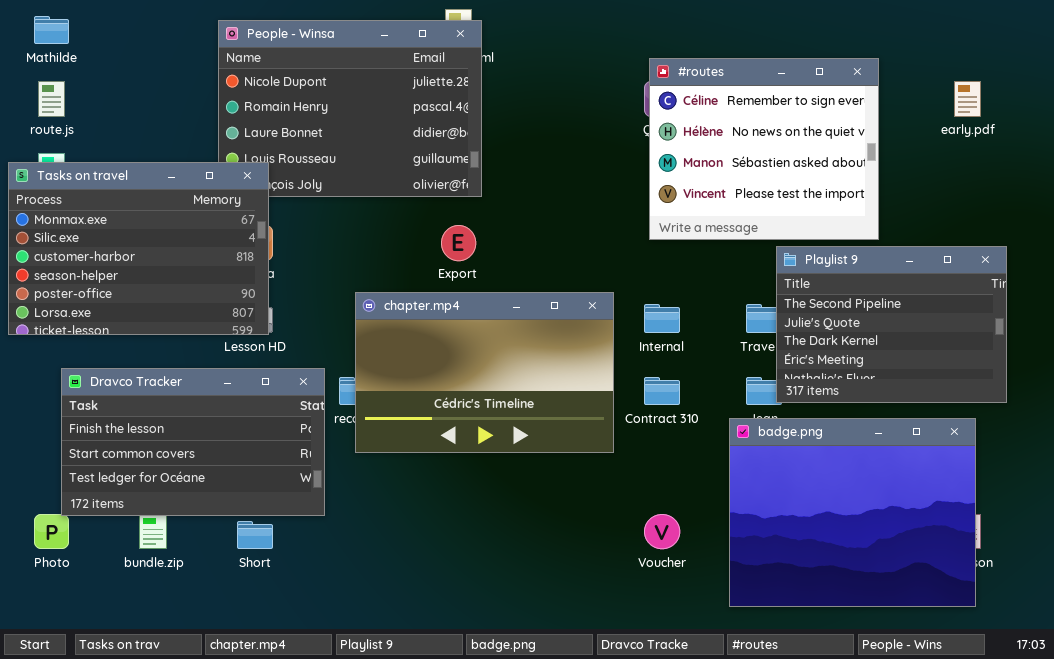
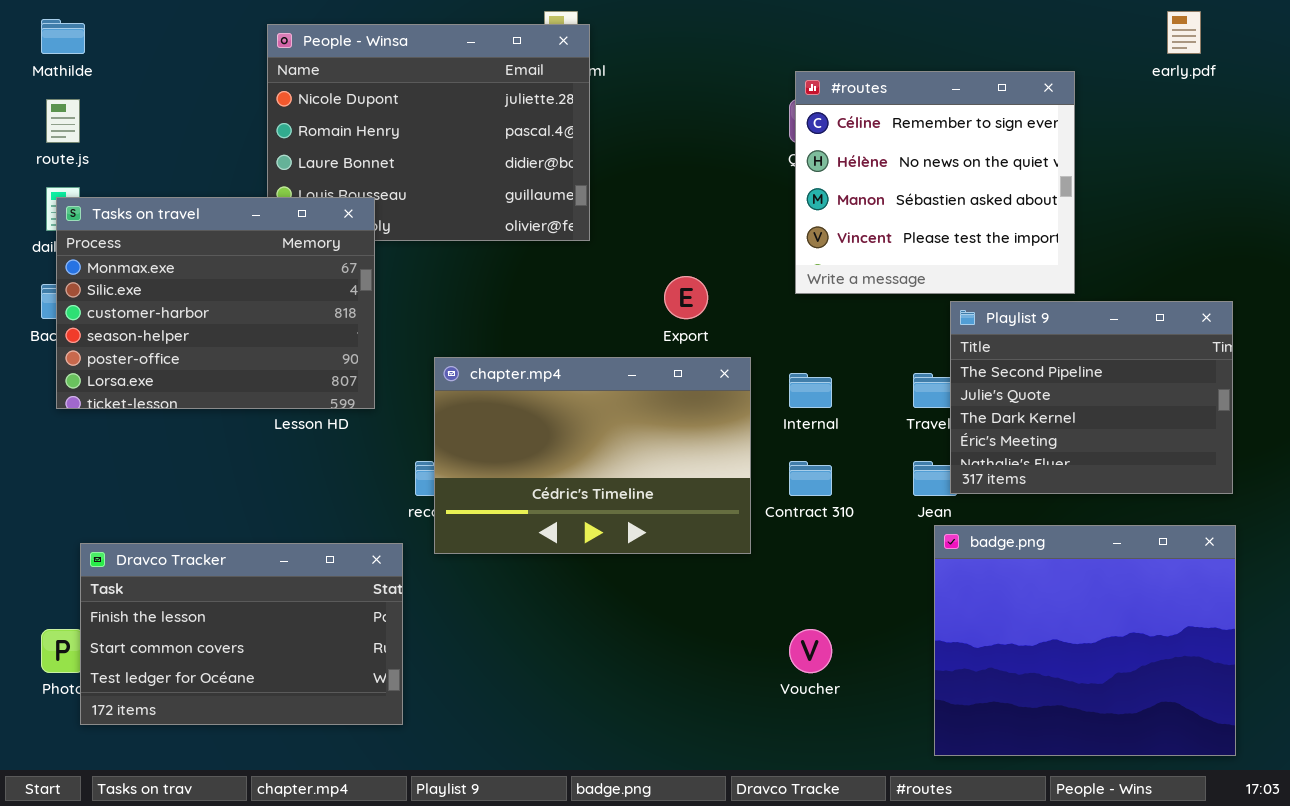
early.pdf: [954,81,981,117] -> [1167,11,1201,54], moved
Tasks on travel: [8,162,269,335] -> [56,197,375,409], moved
Export: [441,225,476,261] -> [664,276,708,319], moved
Dravco Tracker: [61,368,325,516] -> [80,543,403,725], moved
badge.png: [729,418,976,607] -> [934,525,1236,756], moved

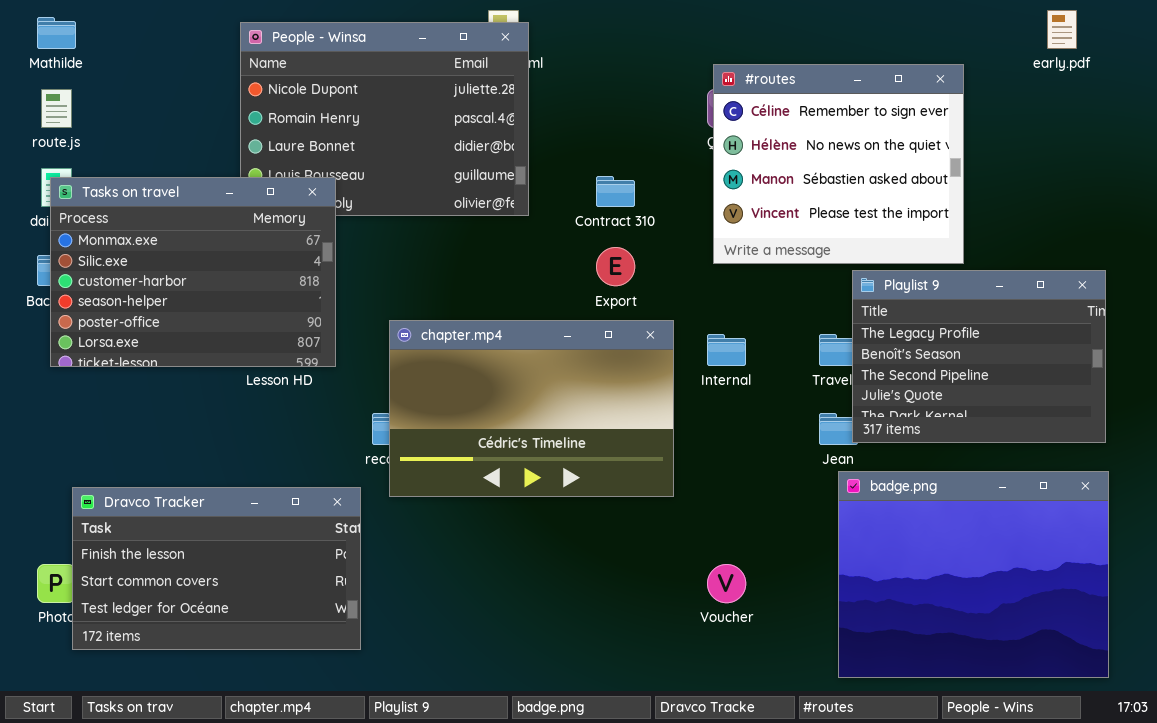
Playlist 9: [950,301,1233,494] -> [852,270,1106,443], scrolled up 2 rows
Contract 310: [789,461,832,496] -> [596,176,635,207], moved

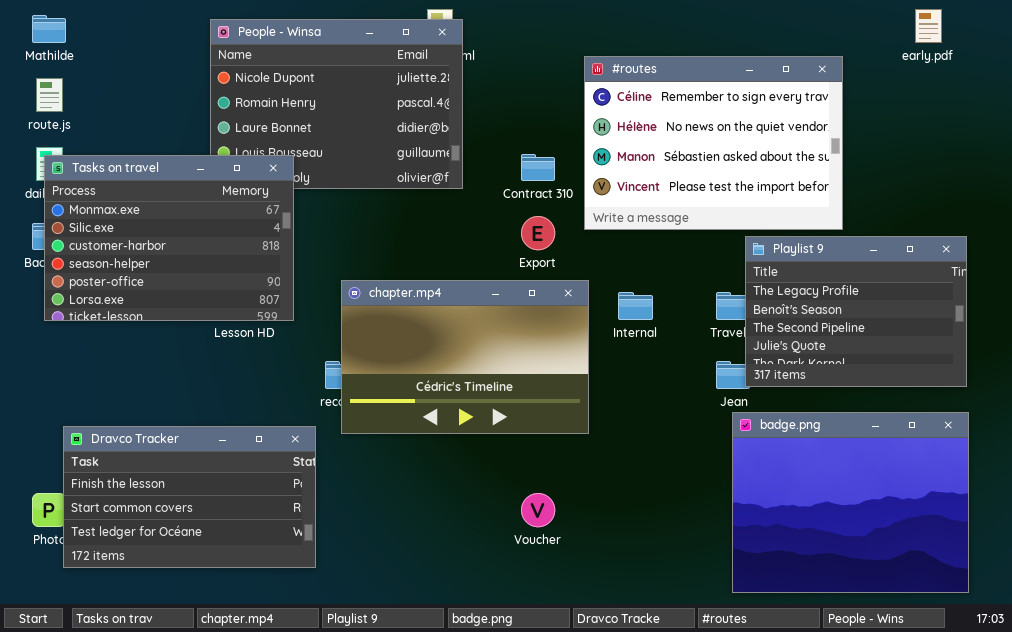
#routes: [713,64,964,264] -> [584,56,843,230], resized
Voucher: [707,564,746,603] -> [521,493,555,527], moved

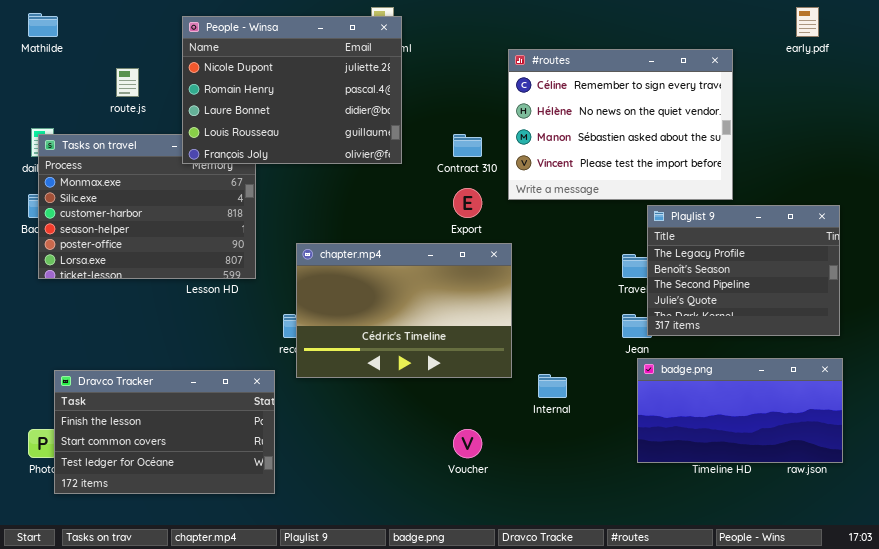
People - Winsa: [210,19,463,189] -> [182,16,402,164], raised
route.js: [36,78,63,112] -> [116,68,139,97], moved
Internal: [618,292,653,320] -> [538,374,567,398], moved
badge.png: [732,412,969,593] -> [637,358,843,463], resized

